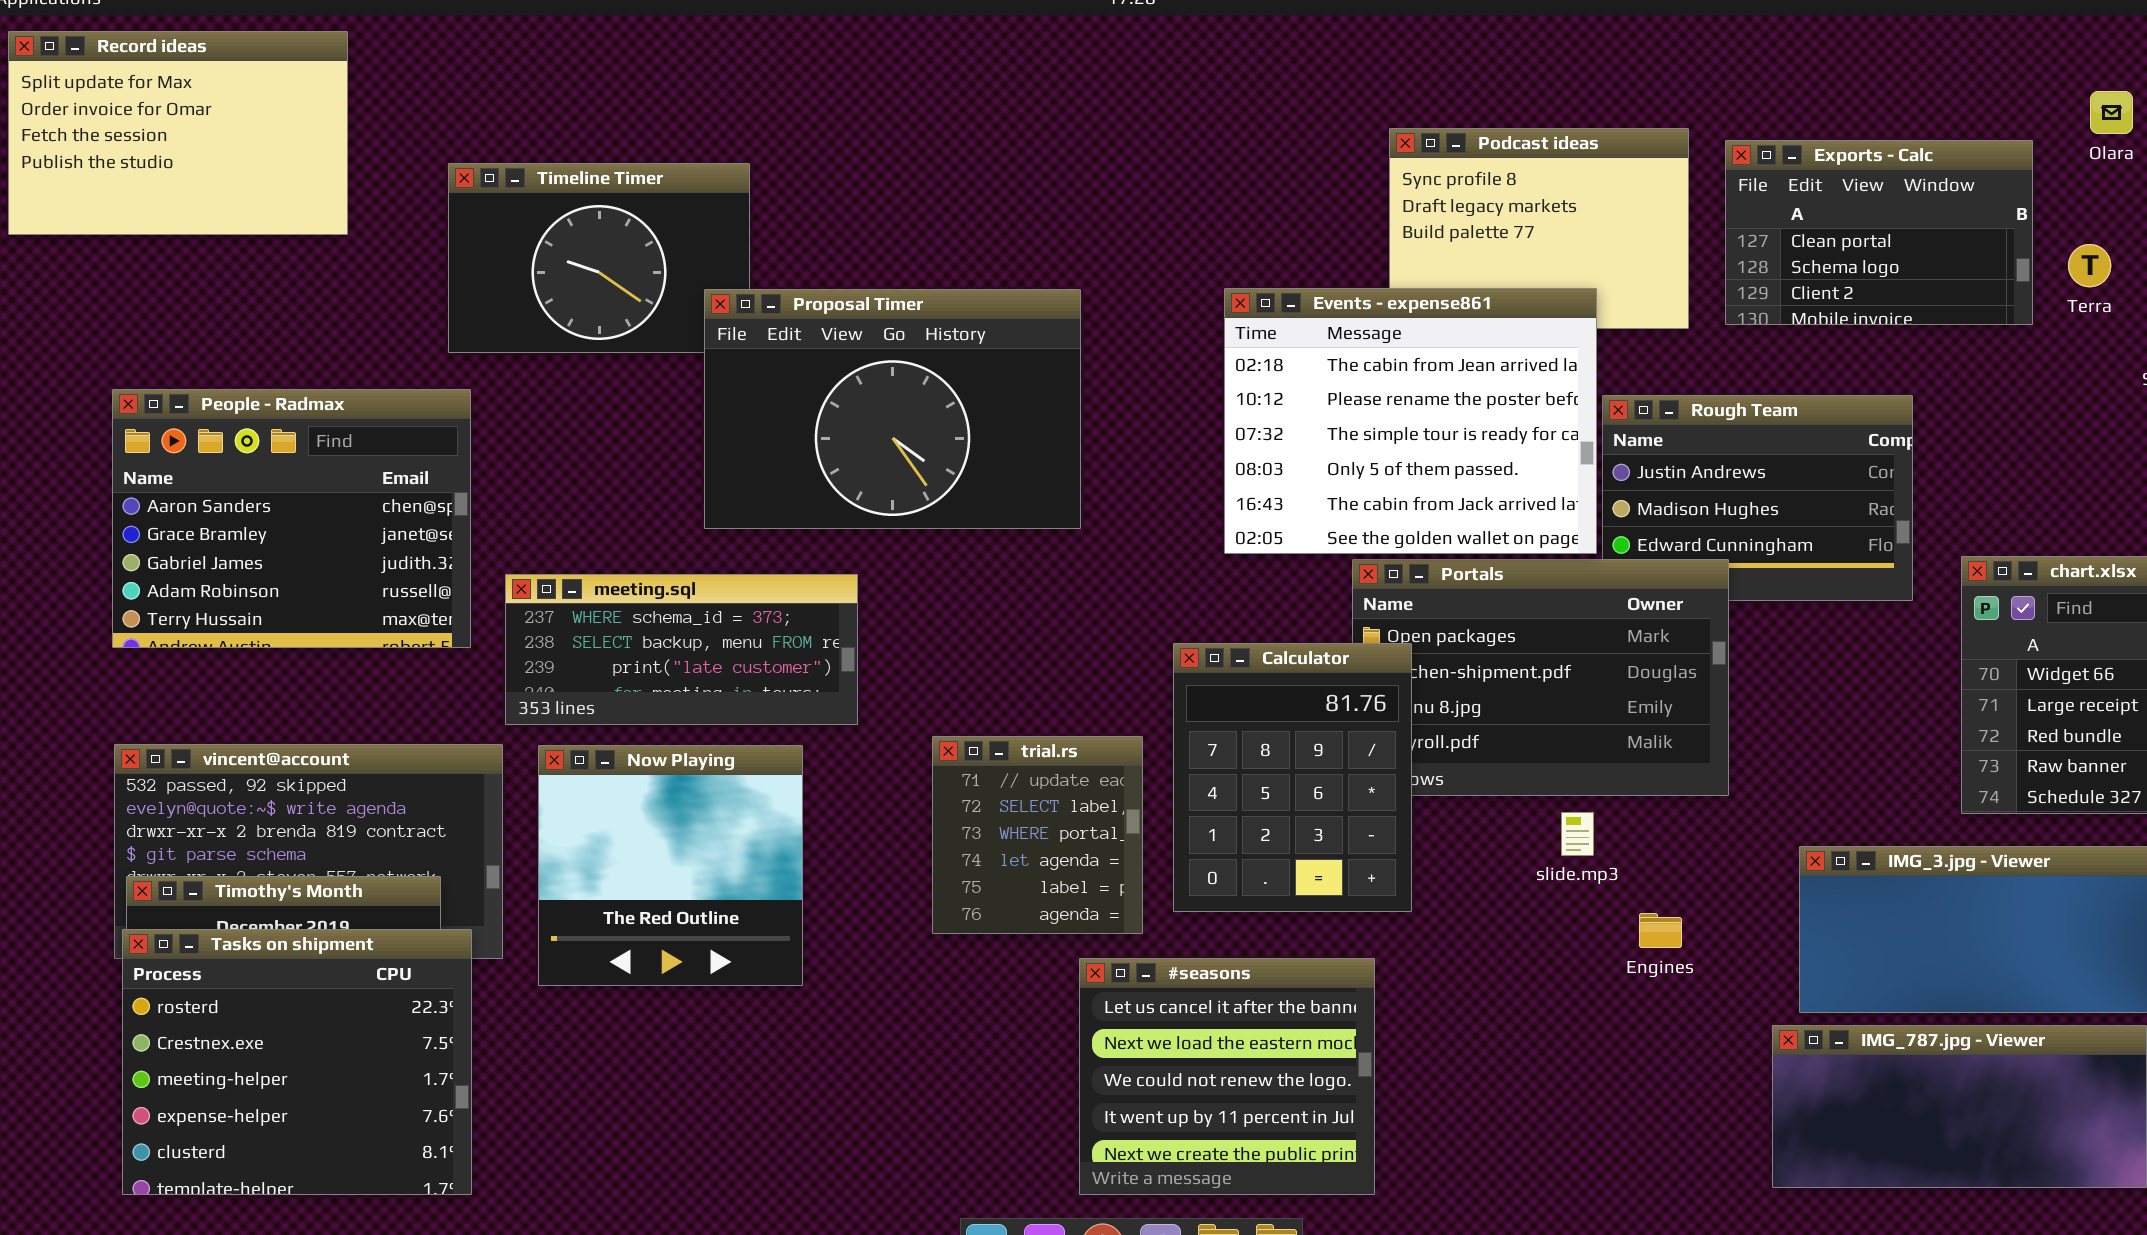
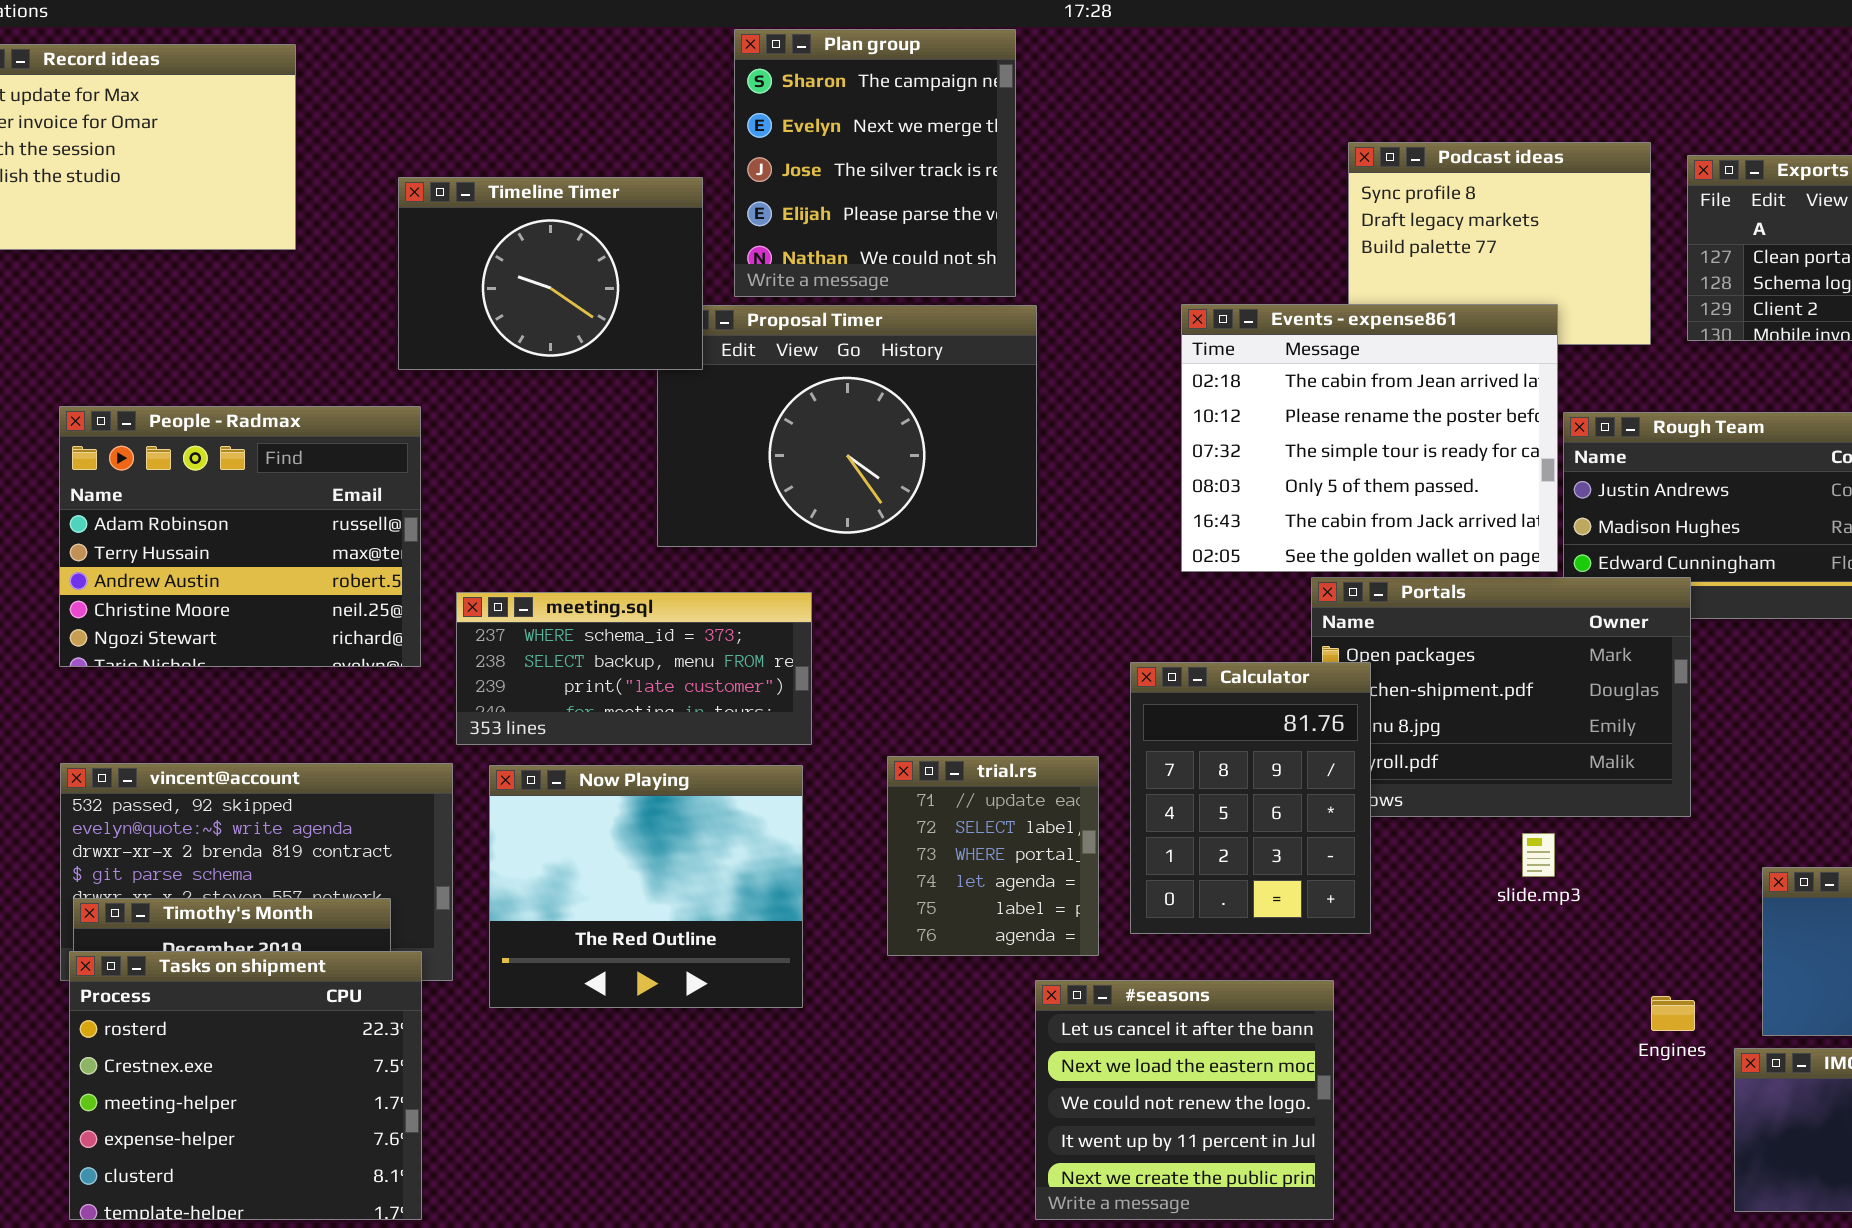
Plan group: none -> [734,29,1016,297], opened
Timeline Timer: [448,163,750,353] -> [398,177,703,370], raised
People - Radmax: [112,389,471,648] -> [59,406,421,667], scrolled down 3 rows
Now Playing: [538,745,803,986] -> [489,765,803,1008], resized
Engines: [1639,913,1682,948] -> [1651,996,1695,1031], moved

